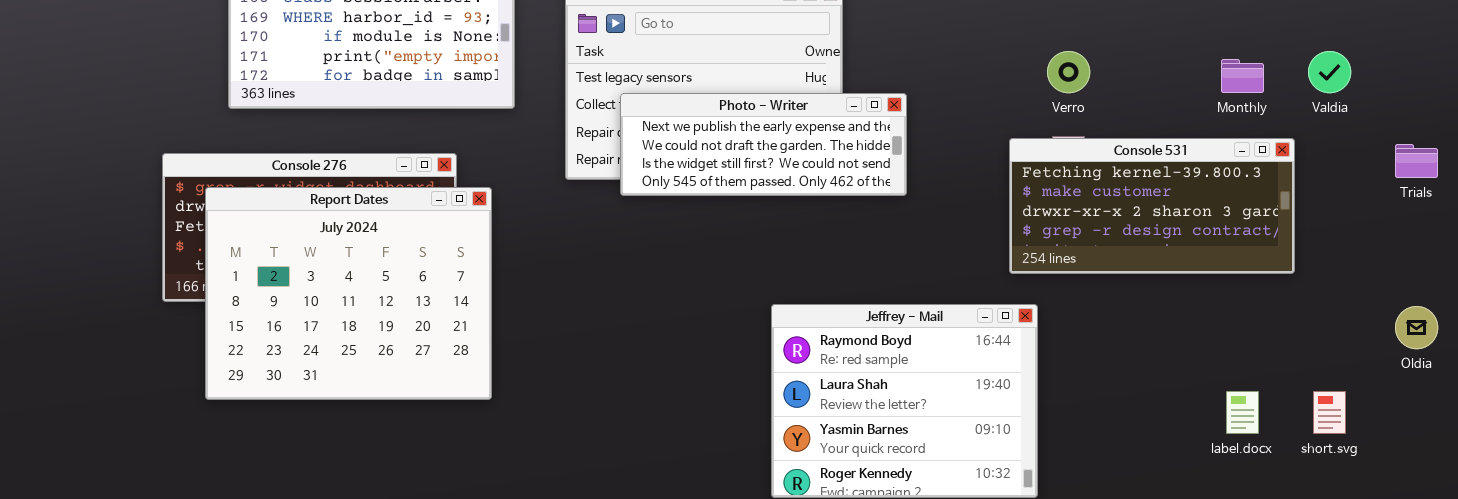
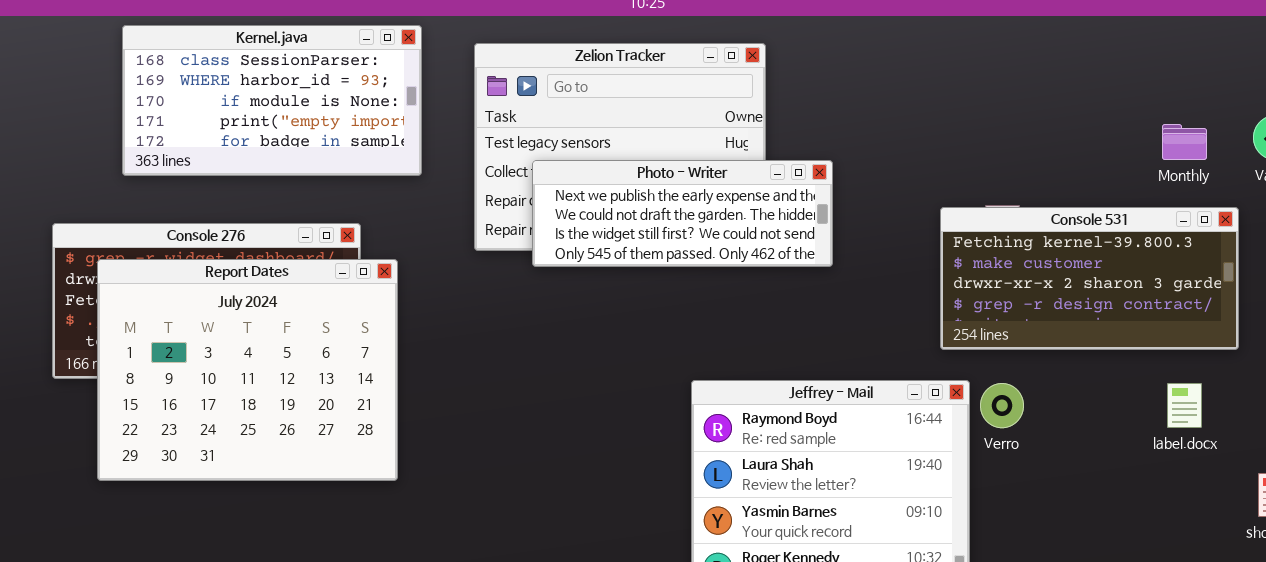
Verro: [1047,51,1090,93] -> [980,383,1024,428], moved
label.docx: [1226,391,1259,434] -> [1167,383,1202,428], moved

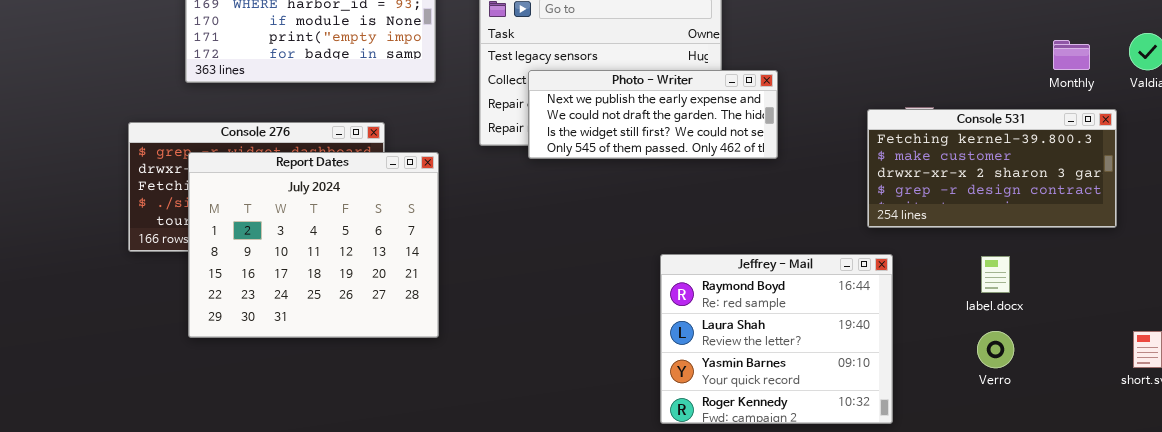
Report Dates: [97,259,398,481] -> [188,152,439,338], moved
Verro: [980,383,1024,428] -> [977,331,1014,368], moved
label.docx: [1167,383,1202,428] -> [981,256,1010,293], moved

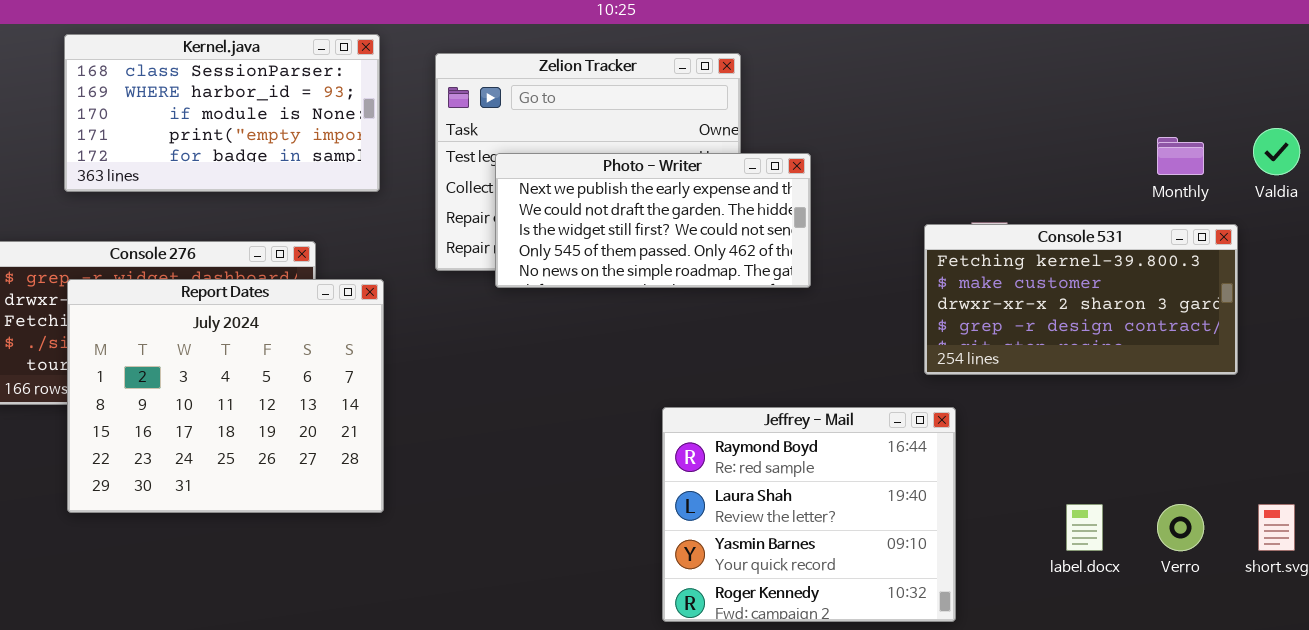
Photo - Writer: [528,70,778,159] -> [495,153,811,288], resized
label.docx: [981,256,1010,293] -> [1066,504,1103,551], moved
Verro: [977,331,1014,368] -> [1157,504,1204,551], moved

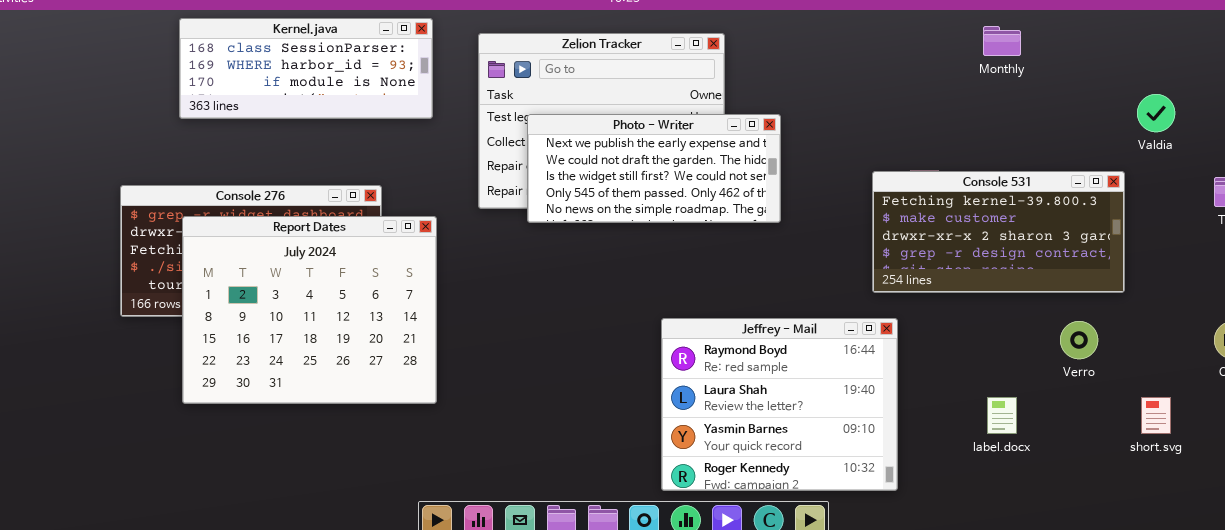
Kernel.java: [64,34,380,192] -> [179,18,433,119], resized
Monthly: [1157,137,1204,175] -> [983,26,1021,56], moved
Verro: [1157,504,1204,551] -> [1060,321,1098,359], moved

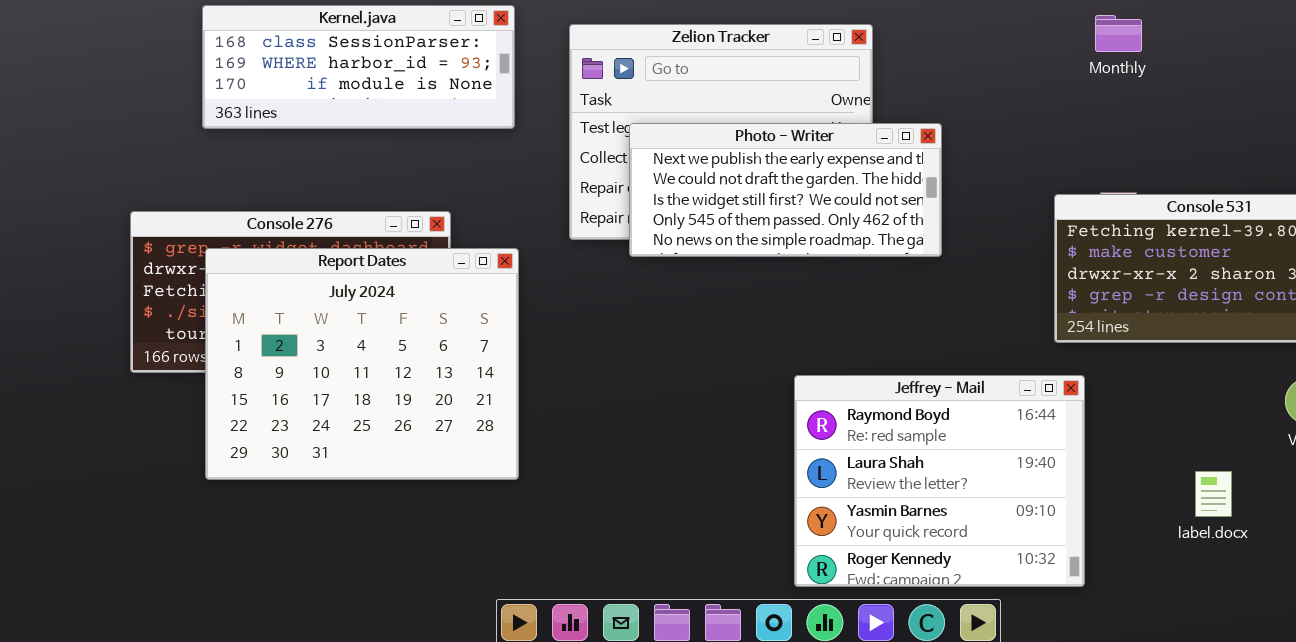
Monthly: [983,26,1021,56] -> [1095,15,1142,52], moved

